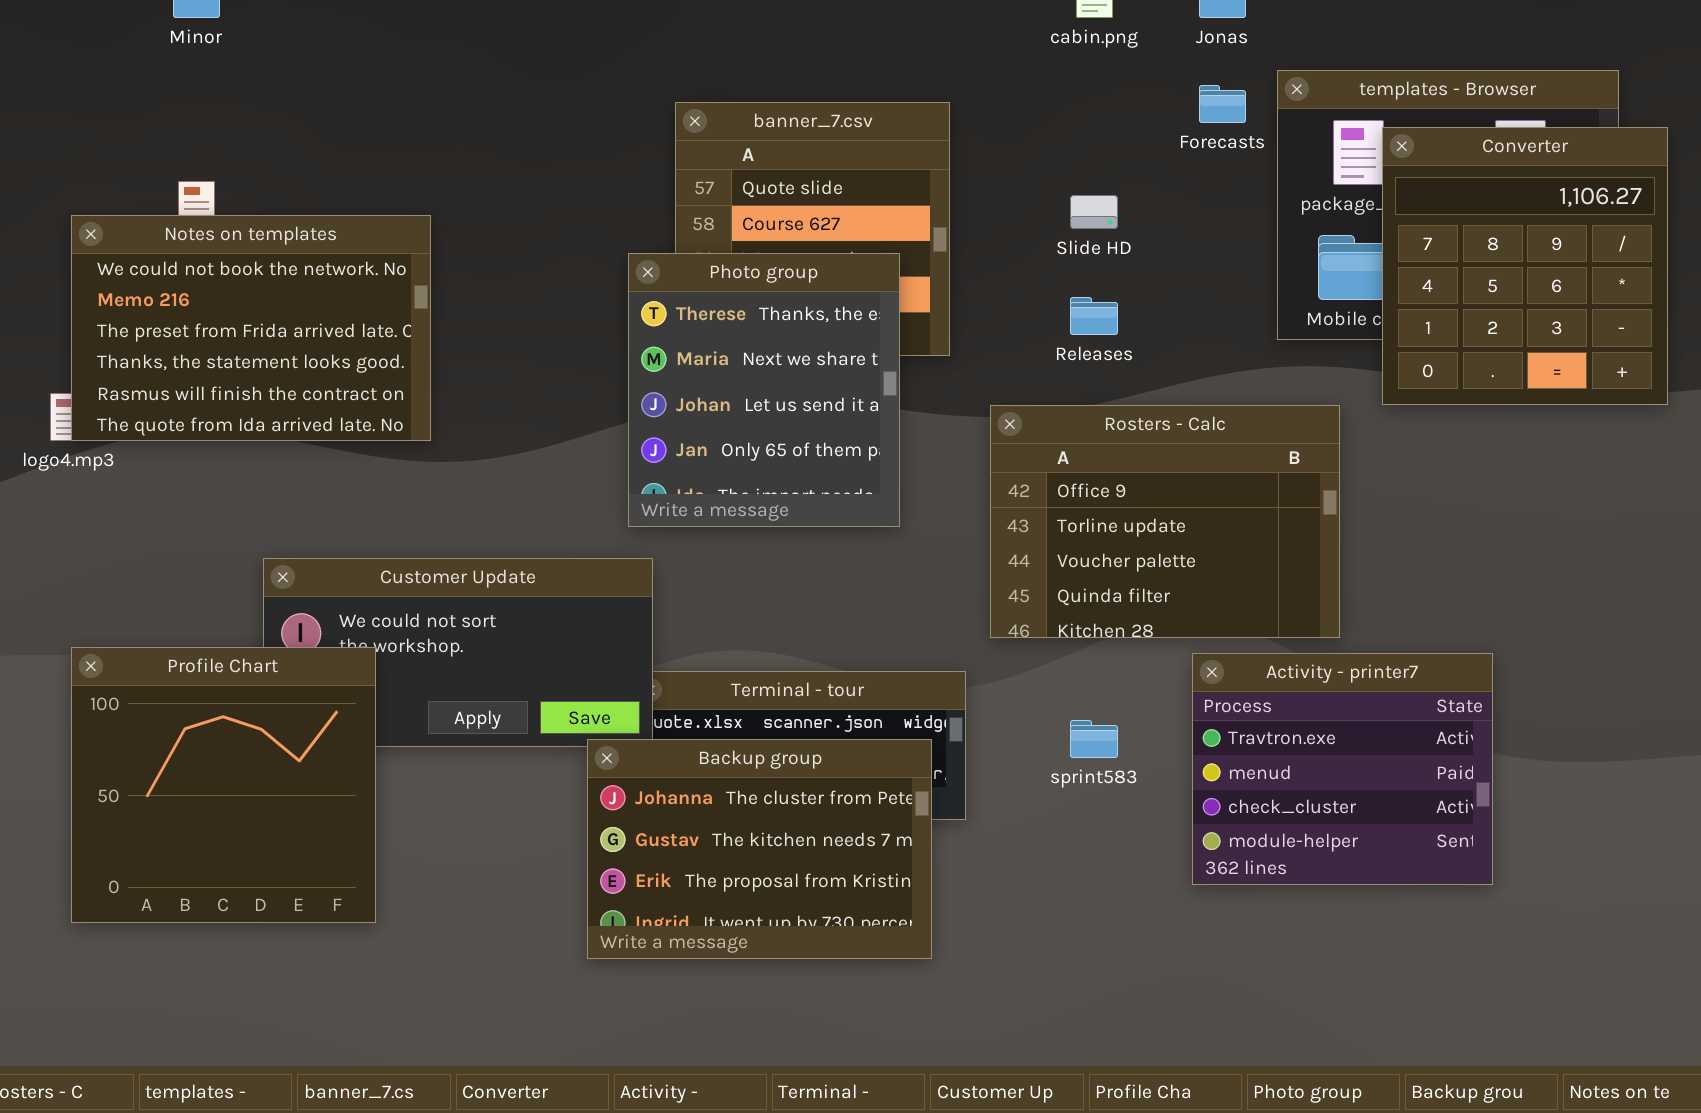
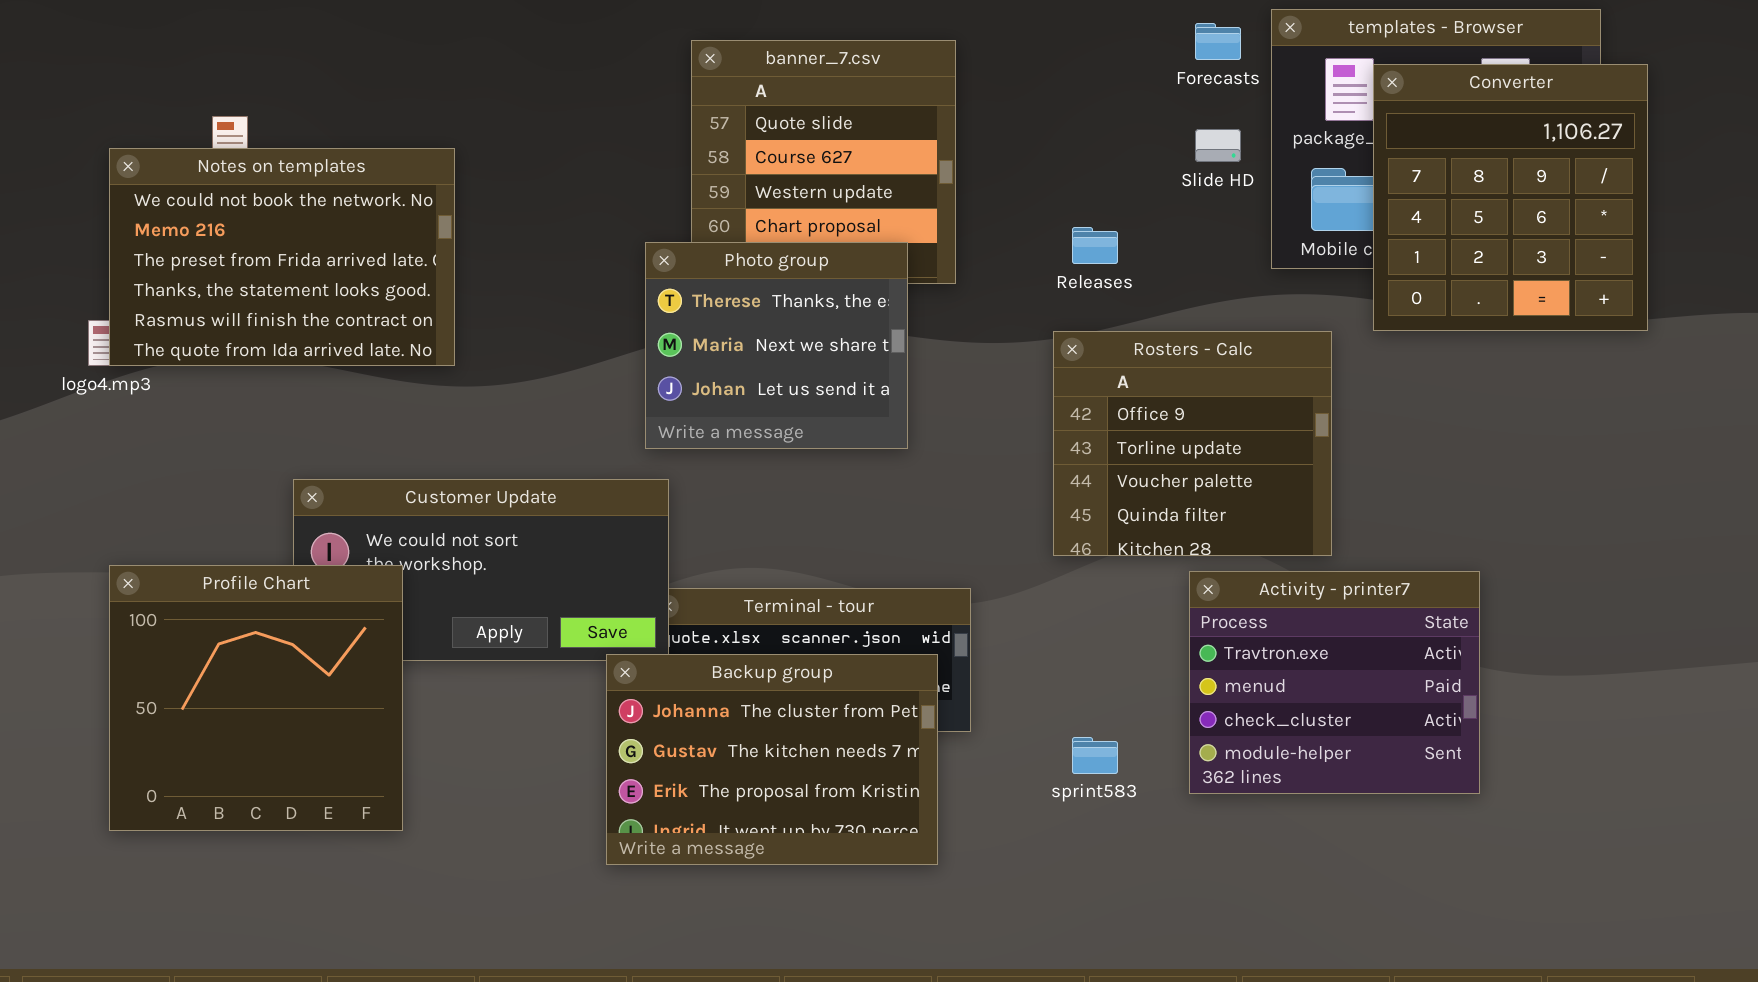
Slide HD: [1070,195,1118,229] -> [1195,129,1241,162], moved
Photo group: [628,253,900,527] -> [645,242,908,449], resized
Rosters - Calc: [990,405,1340,638] -> [1053,331,1332,556], resized
sprint583: [1070,720,1118,758] -> [1072,737,1118,774], moved

